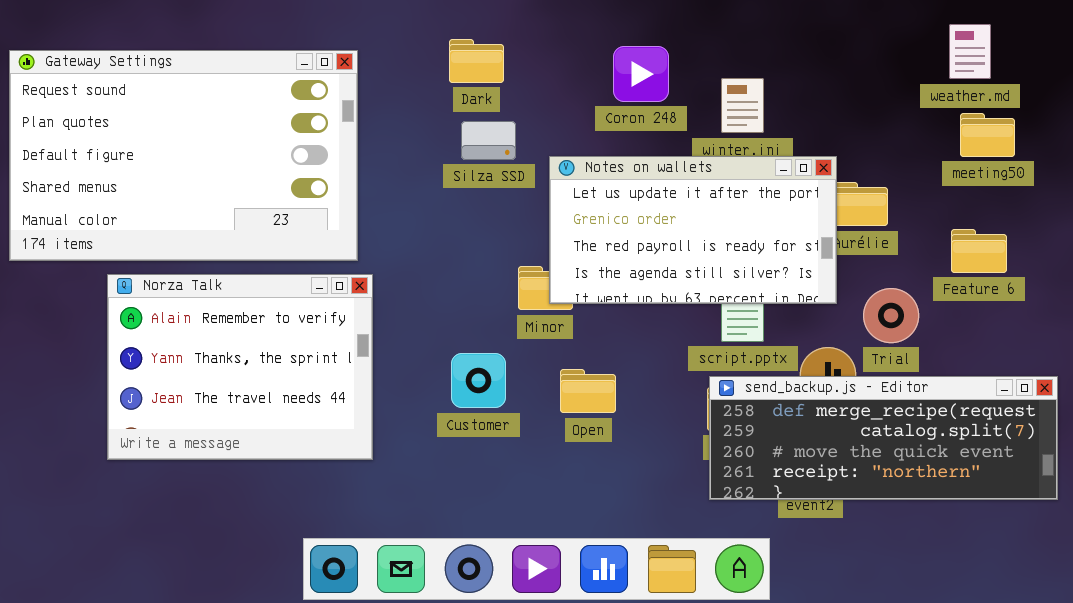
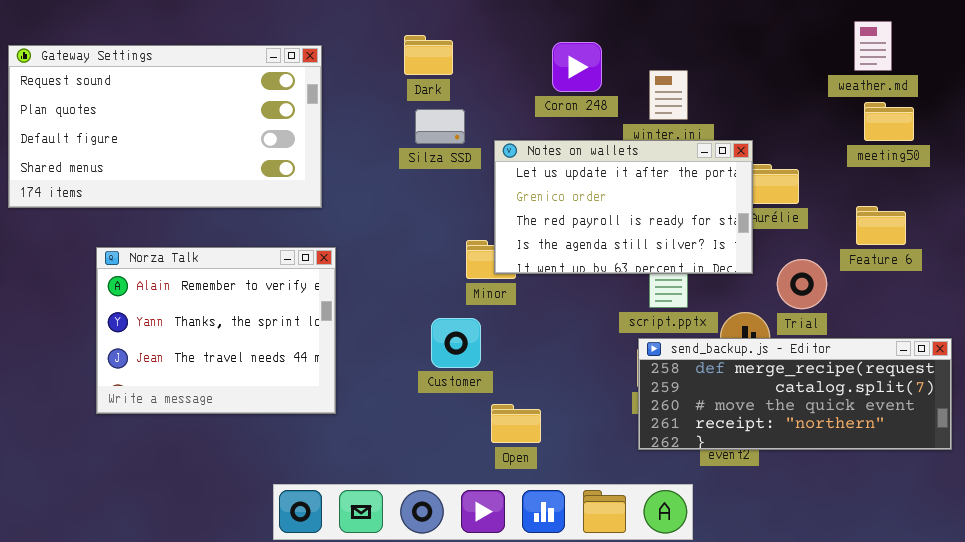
Gateway Settings: [9,50,358,261] -> [8,45,322,208], resized
Customer: [451,353,506,408] -> [431,318,481,368], moved
Open: [560,369,616,413] -> [491,404,541,443], moved

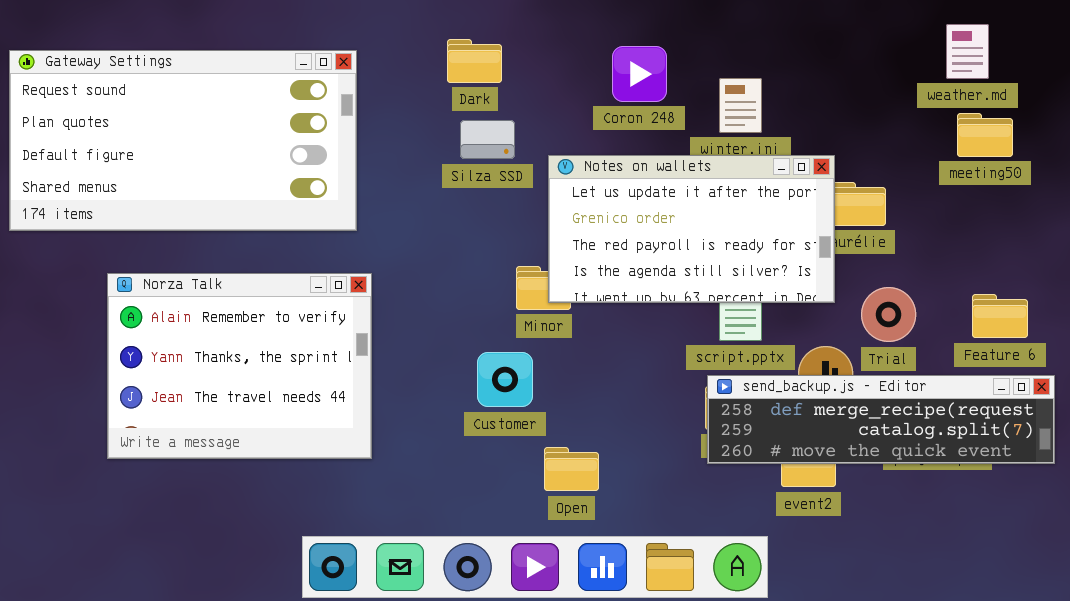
Feature 6: [856,206,906,245] -> [972,294,1028,338], moved
send_backup.js - Editor: [638,338,952,450] -> [707,375,1055,464], resized

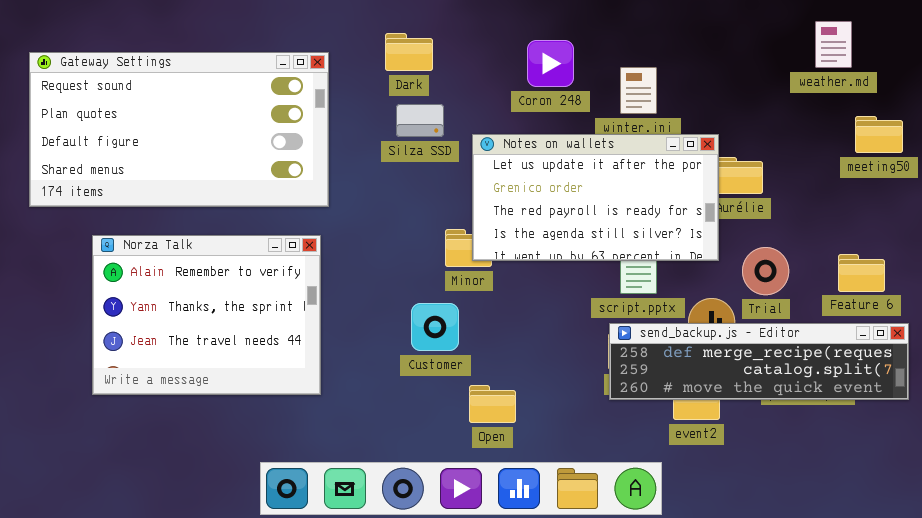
Gateway Settings: [9,50,357,231] -> [29,52,329,207], moved
meeting50: [957,113,1013,157] -> [855,116,903,153], moved

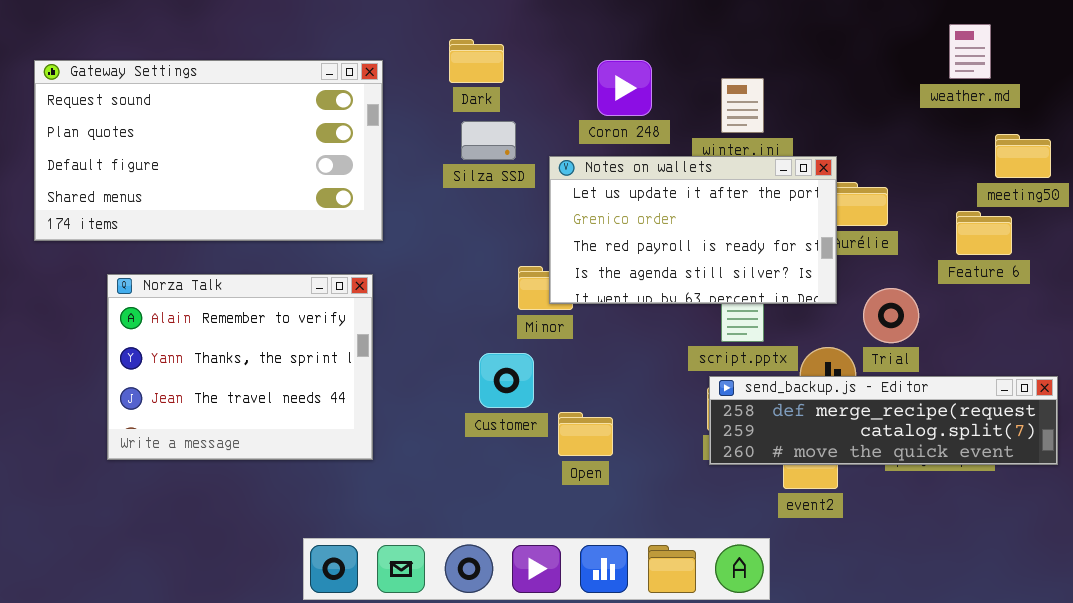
Coron 248: [527,40,574,87] -> [597,60,652,116], moved
Feature 6: [838,254,885,292] -> [956,211,1012,255], moved
Open: [469,385,516,423] -> [558,412,613,456], moved

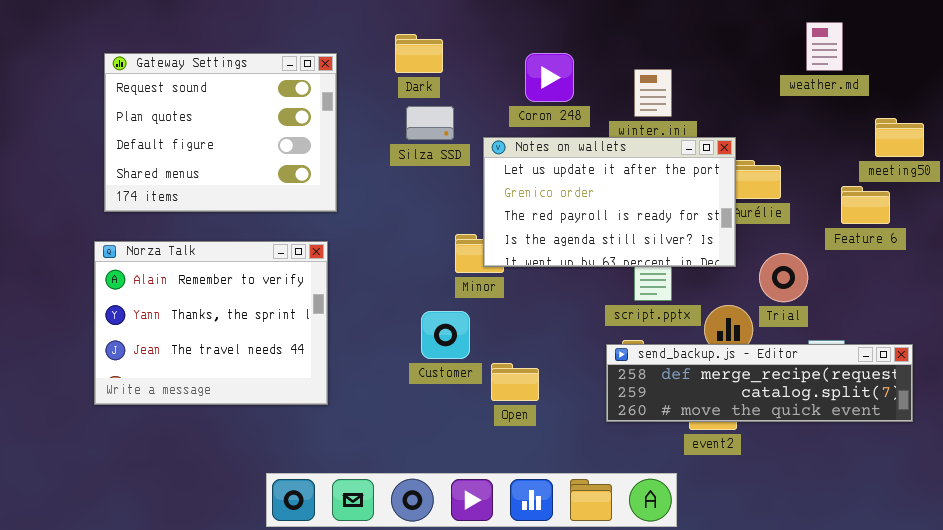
weather.md: [949,24,991,79] -> [806,22,843,71], moved
Gateway Settings: [34,60,383,241] -> [104,53,337,212], resized
send_backup.js - Editor: [709,376,1058,465] -> [606,344,913,422], moved

